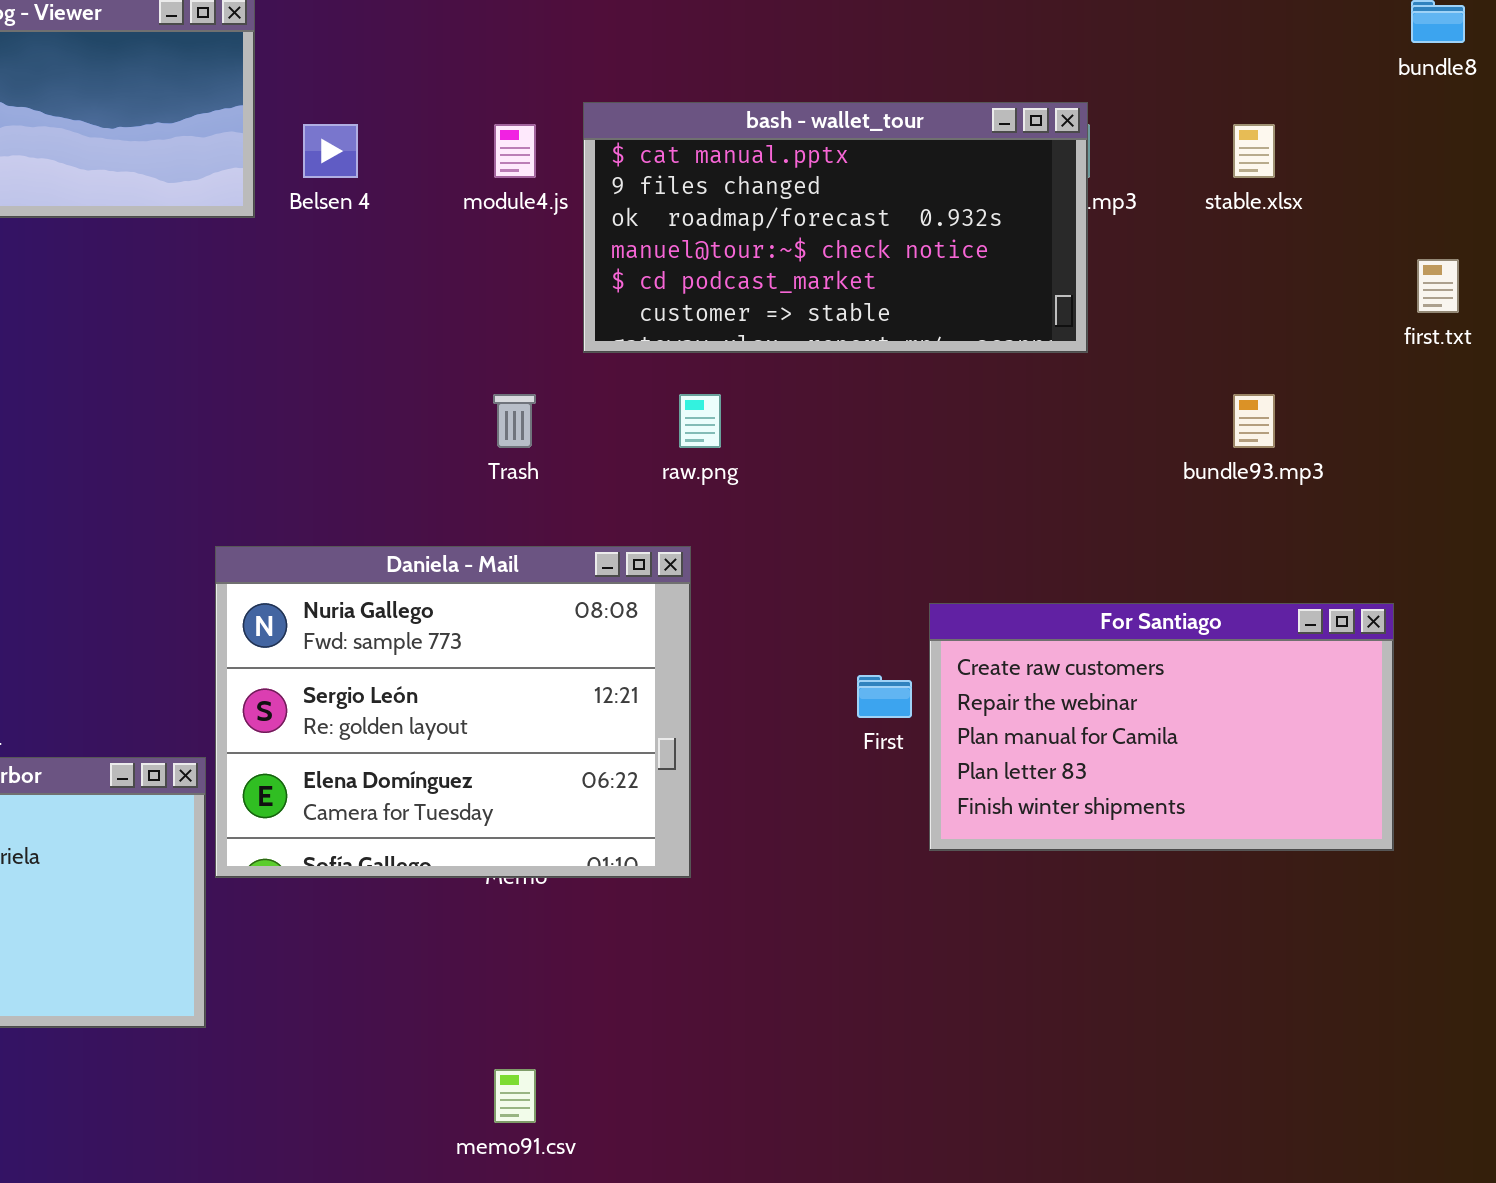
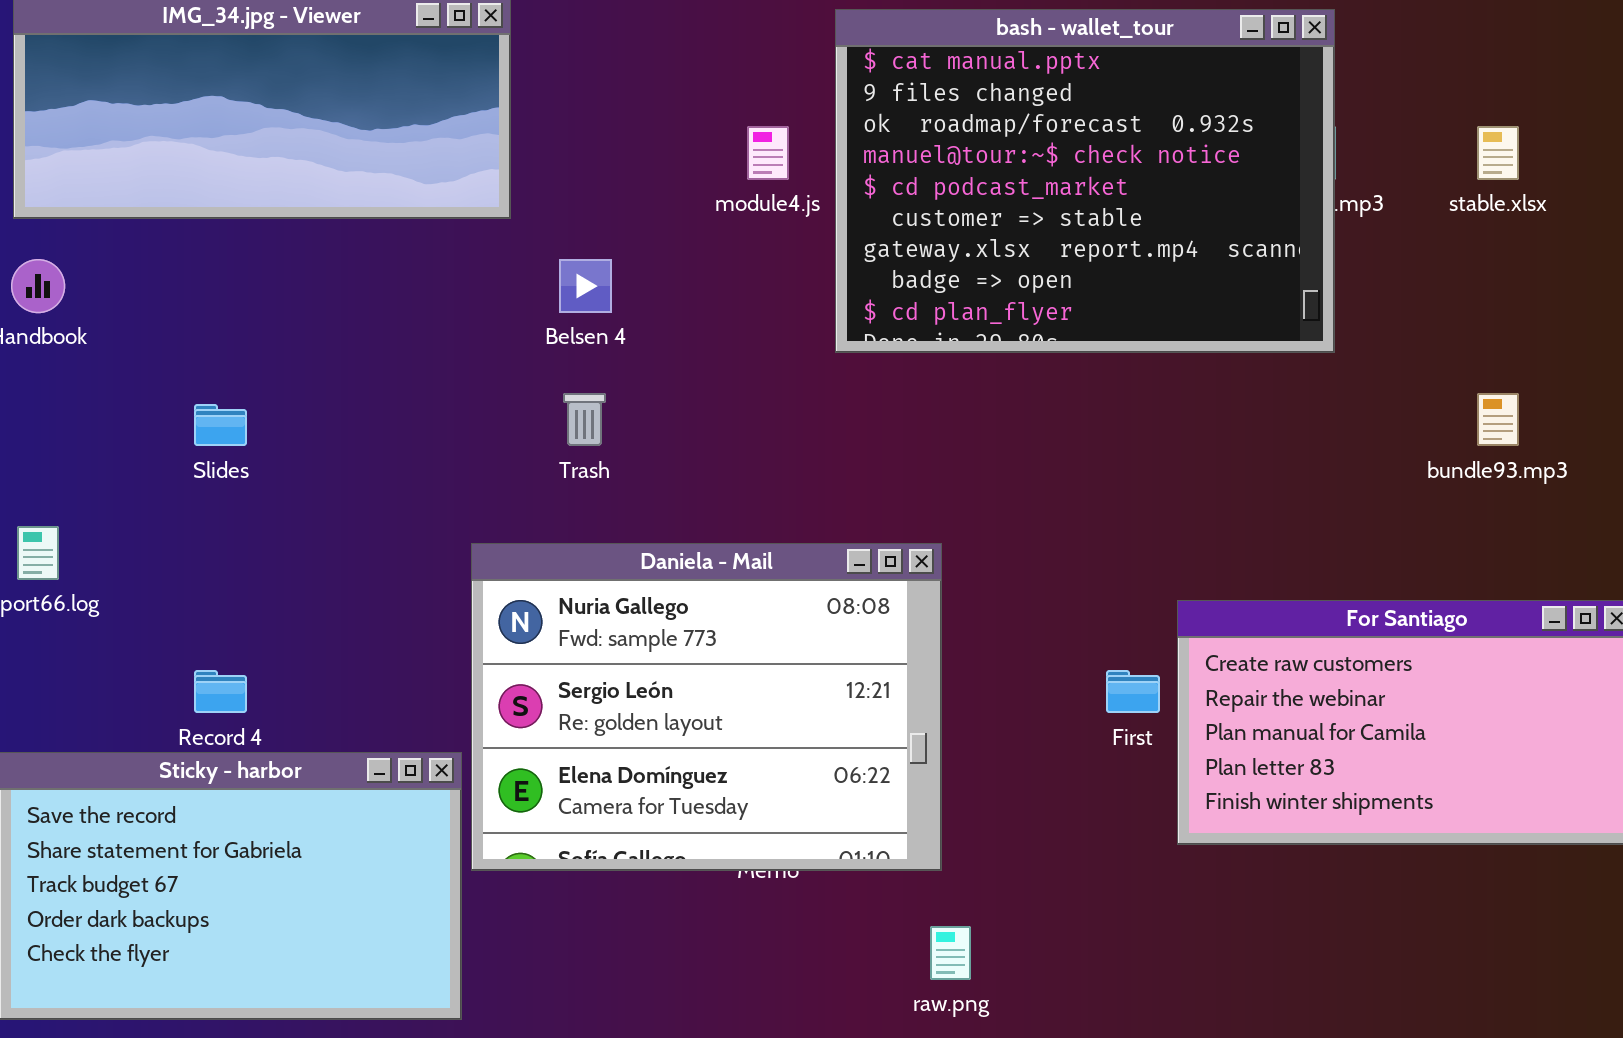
bash - wallet_tour: [583,102,1088,353] -> [835,9,1335,353], resized
Belsen 4: [303,124,358,178] -> [559,259,612,313], moved
Trash: [493,394,536,448] -> [563,393,606,446], moved
raw.png: [679,394,721,448] -> [930,926,971,980], moved

